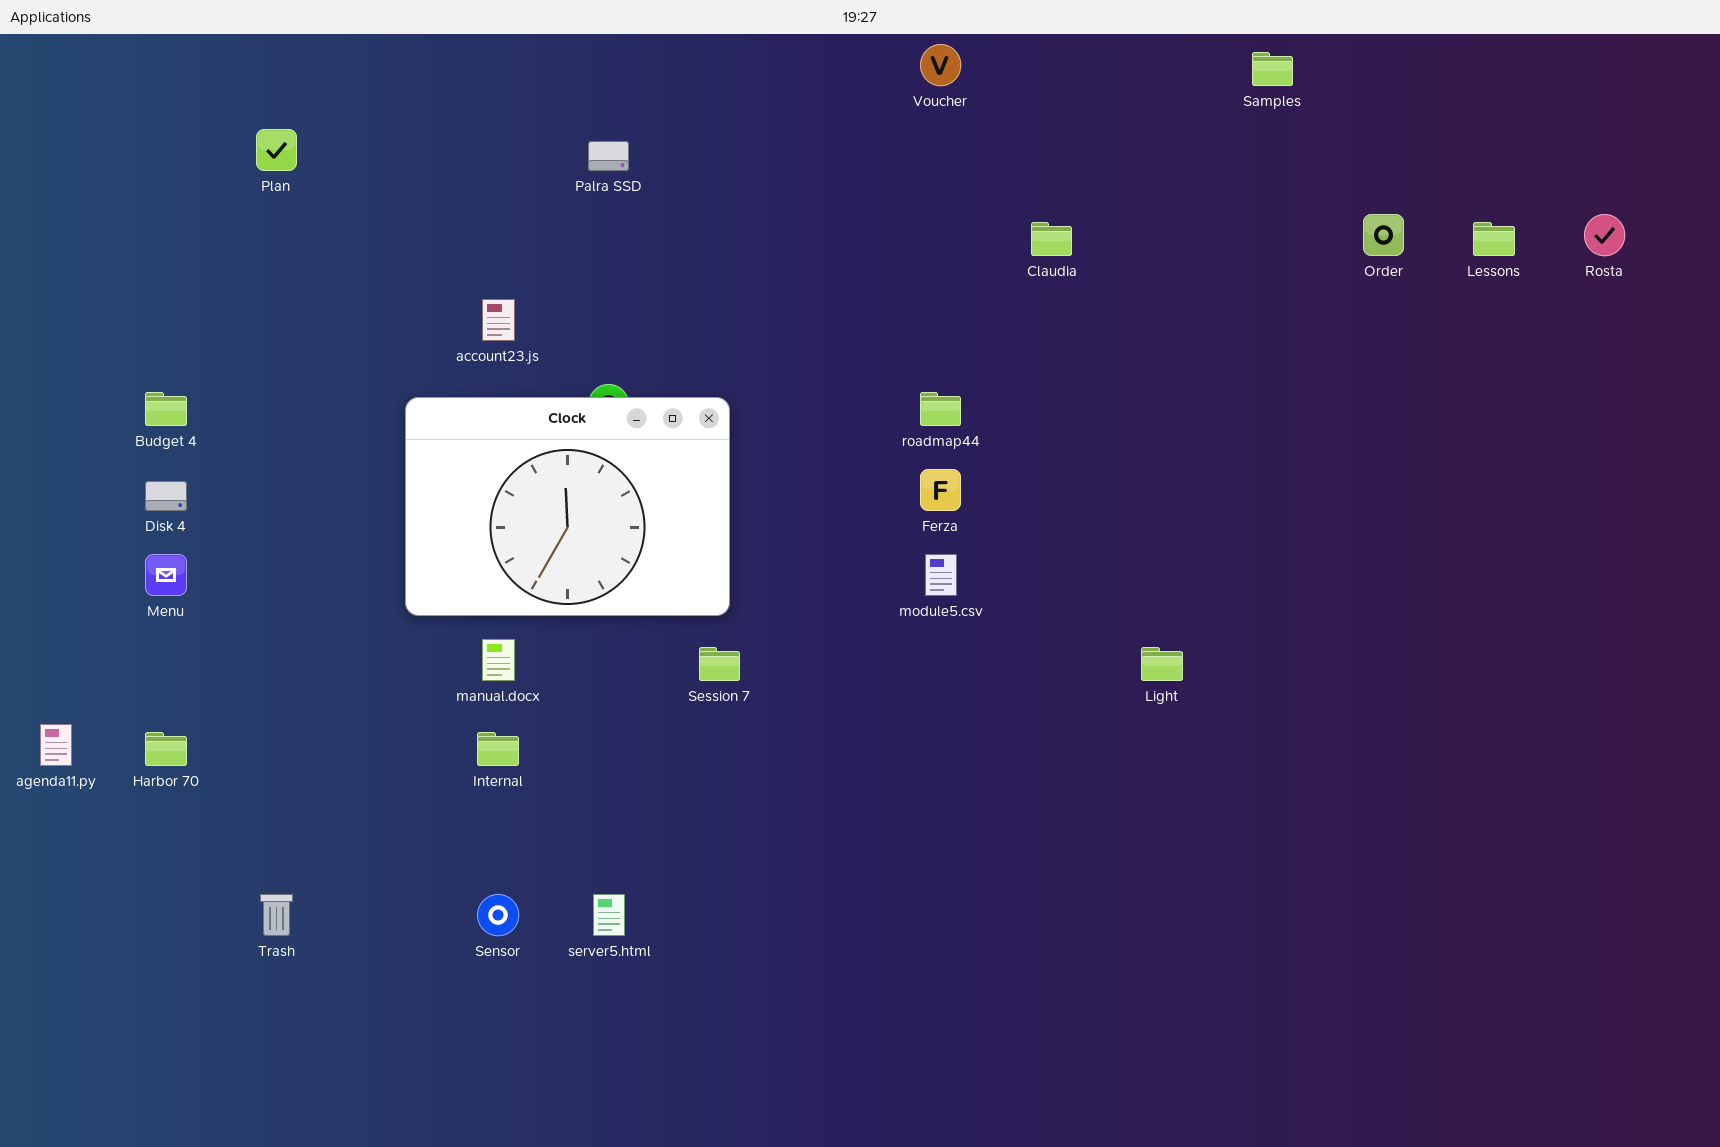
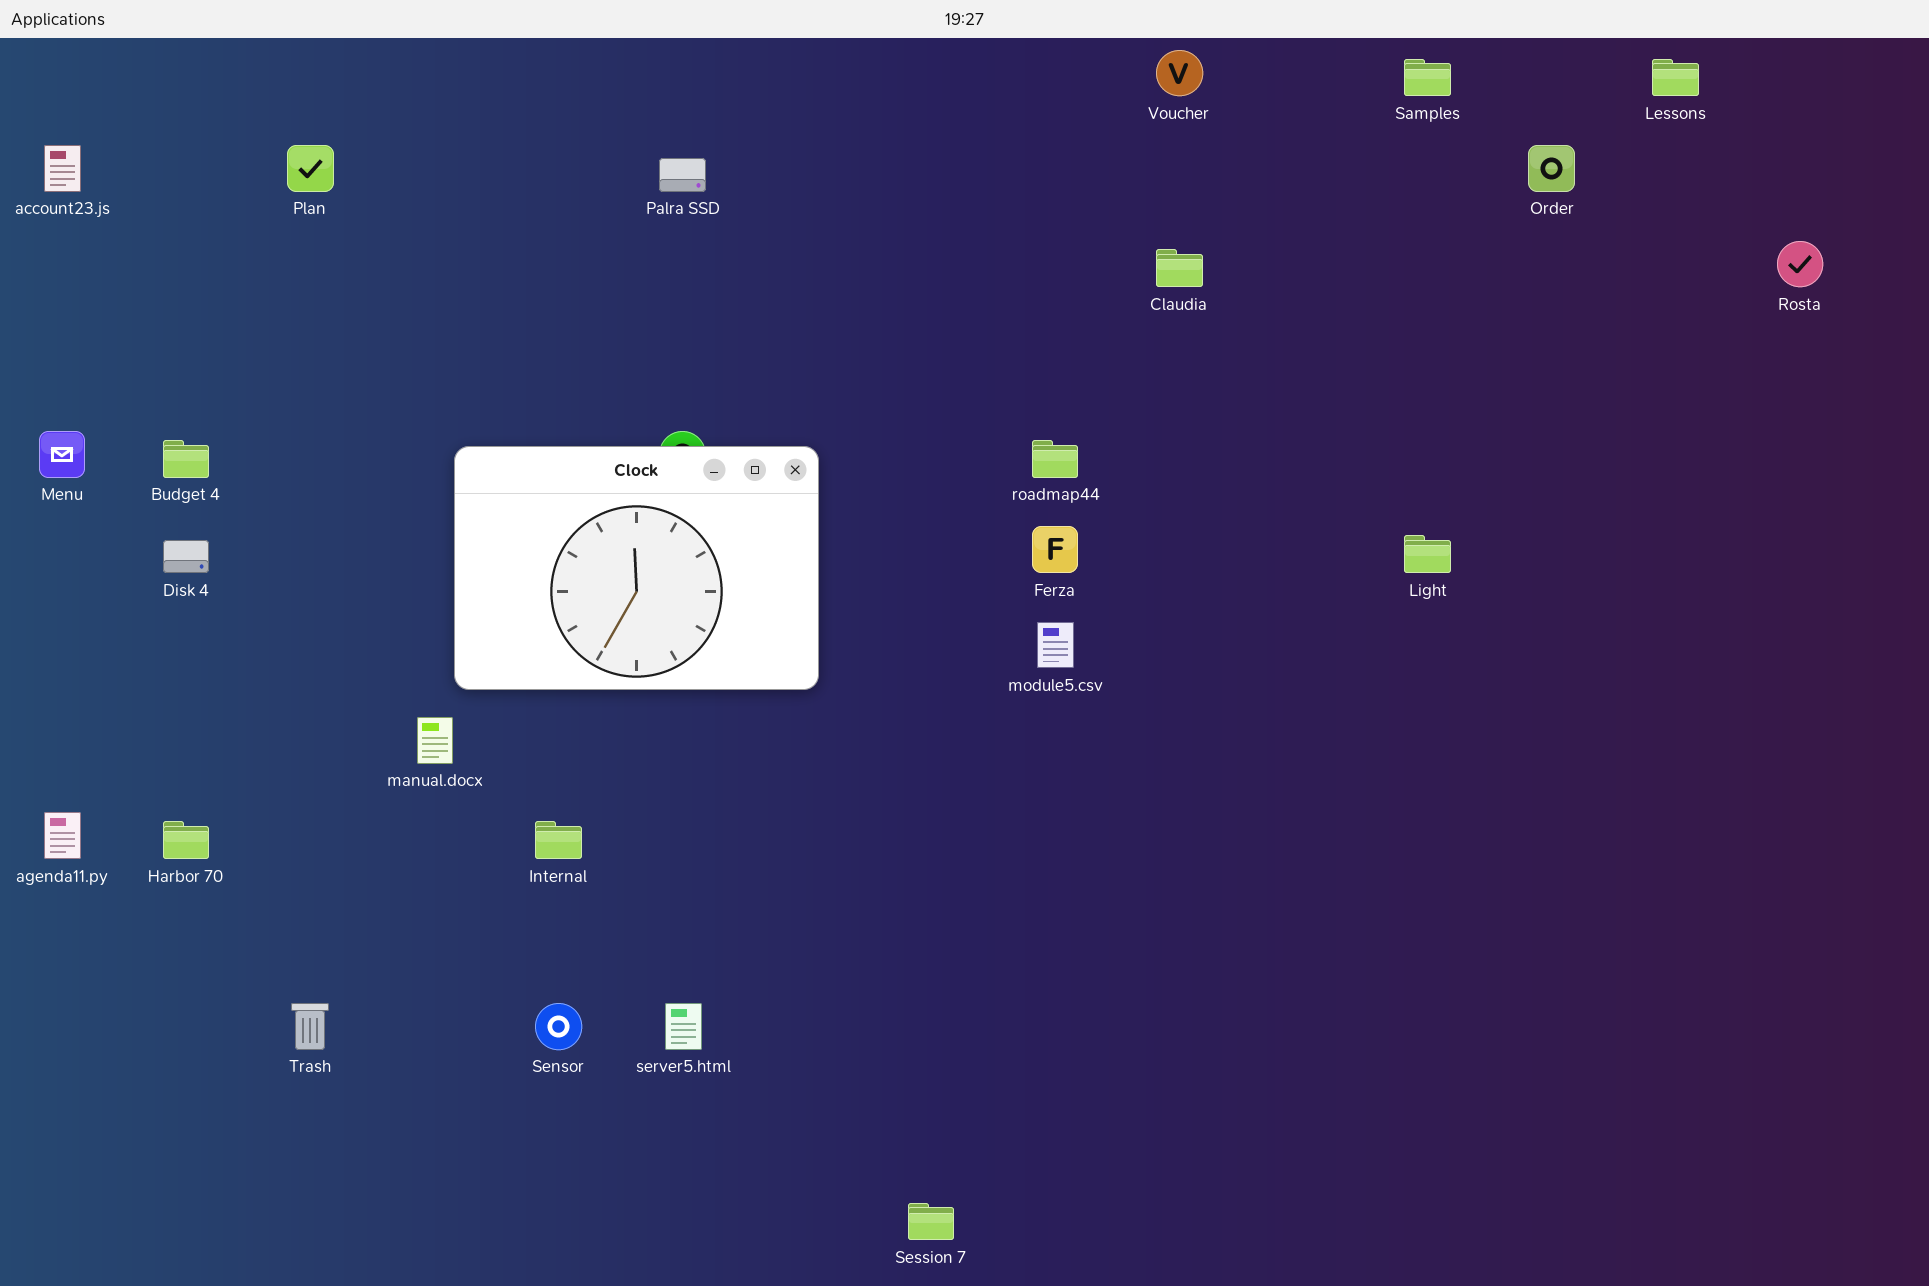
Voucher: [920,44,961,86] -> [1156,50,1203,96], moved
Order: [1363,214,1404,256] -> [1528,145,1575,192], moved
Lessons: [1473,222,1515,256] -> [1652,59,1699,96], moved
account23.js: [482,299,515,341] -> [44,145,81,192], moved
Menu: [145,554,187,596] -> [39,431,85,478], moved
manual.docx: [482,639,515,681] -> [417,717,453,764], moved
Session 7: [699,647,740,681] -> [908,1203,954,1240], moved
Light: [1141,647,1183,681] -> [1404,535,1451,573], moved

